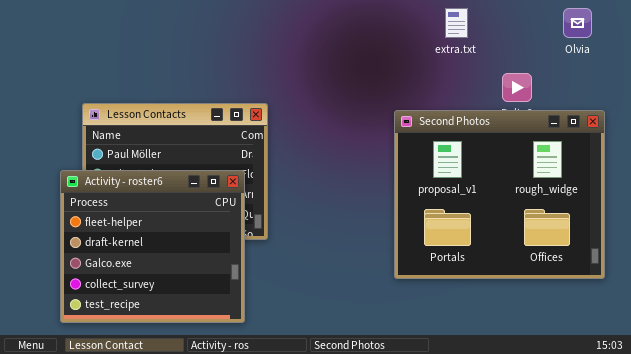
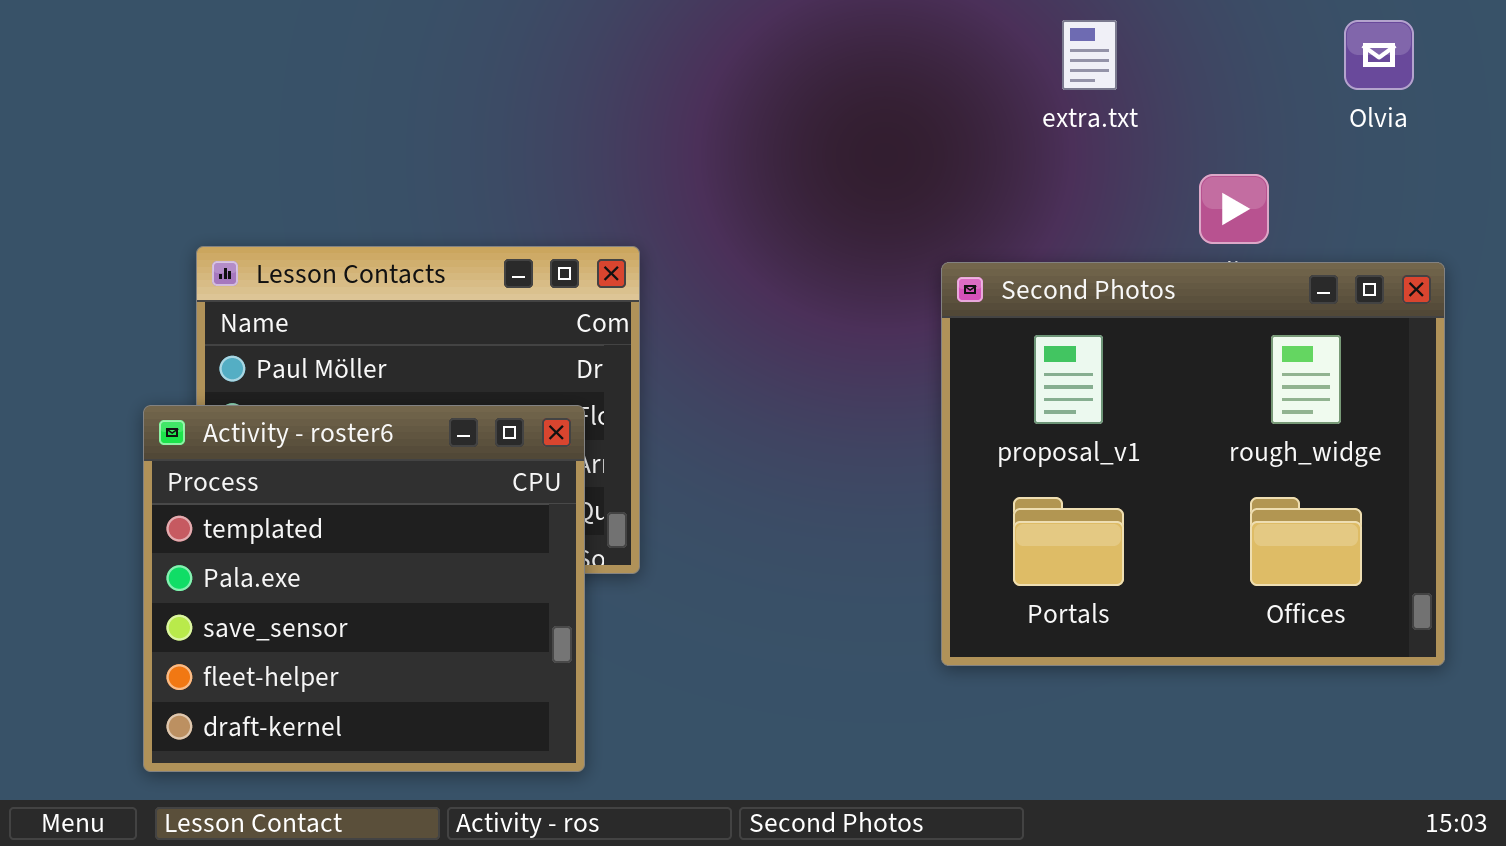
Activity - roster6: [60,170,245,323] -> [143,405,585,772], scrolled up 3 rows

